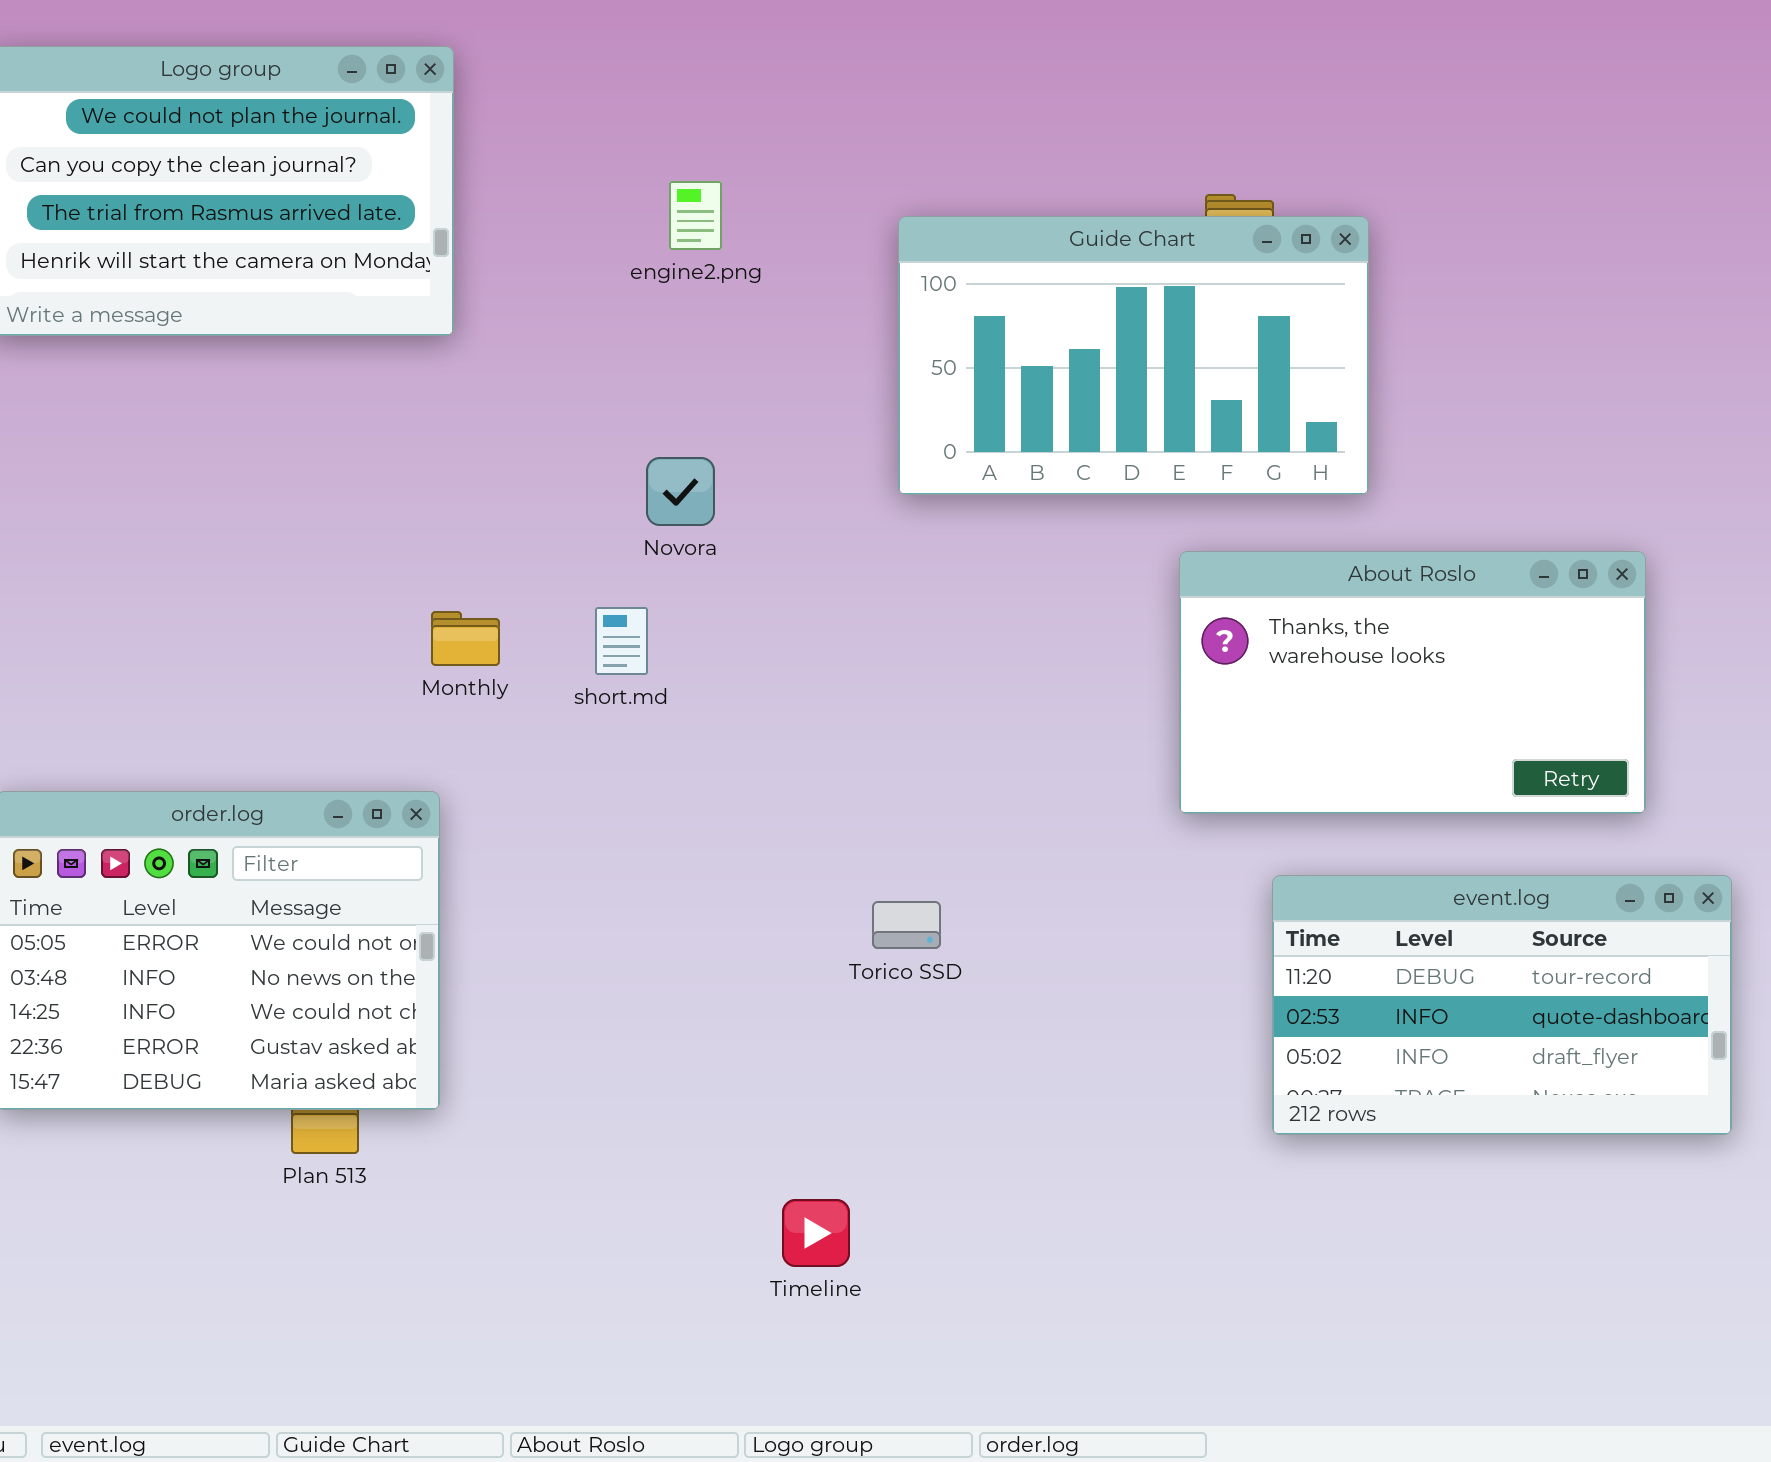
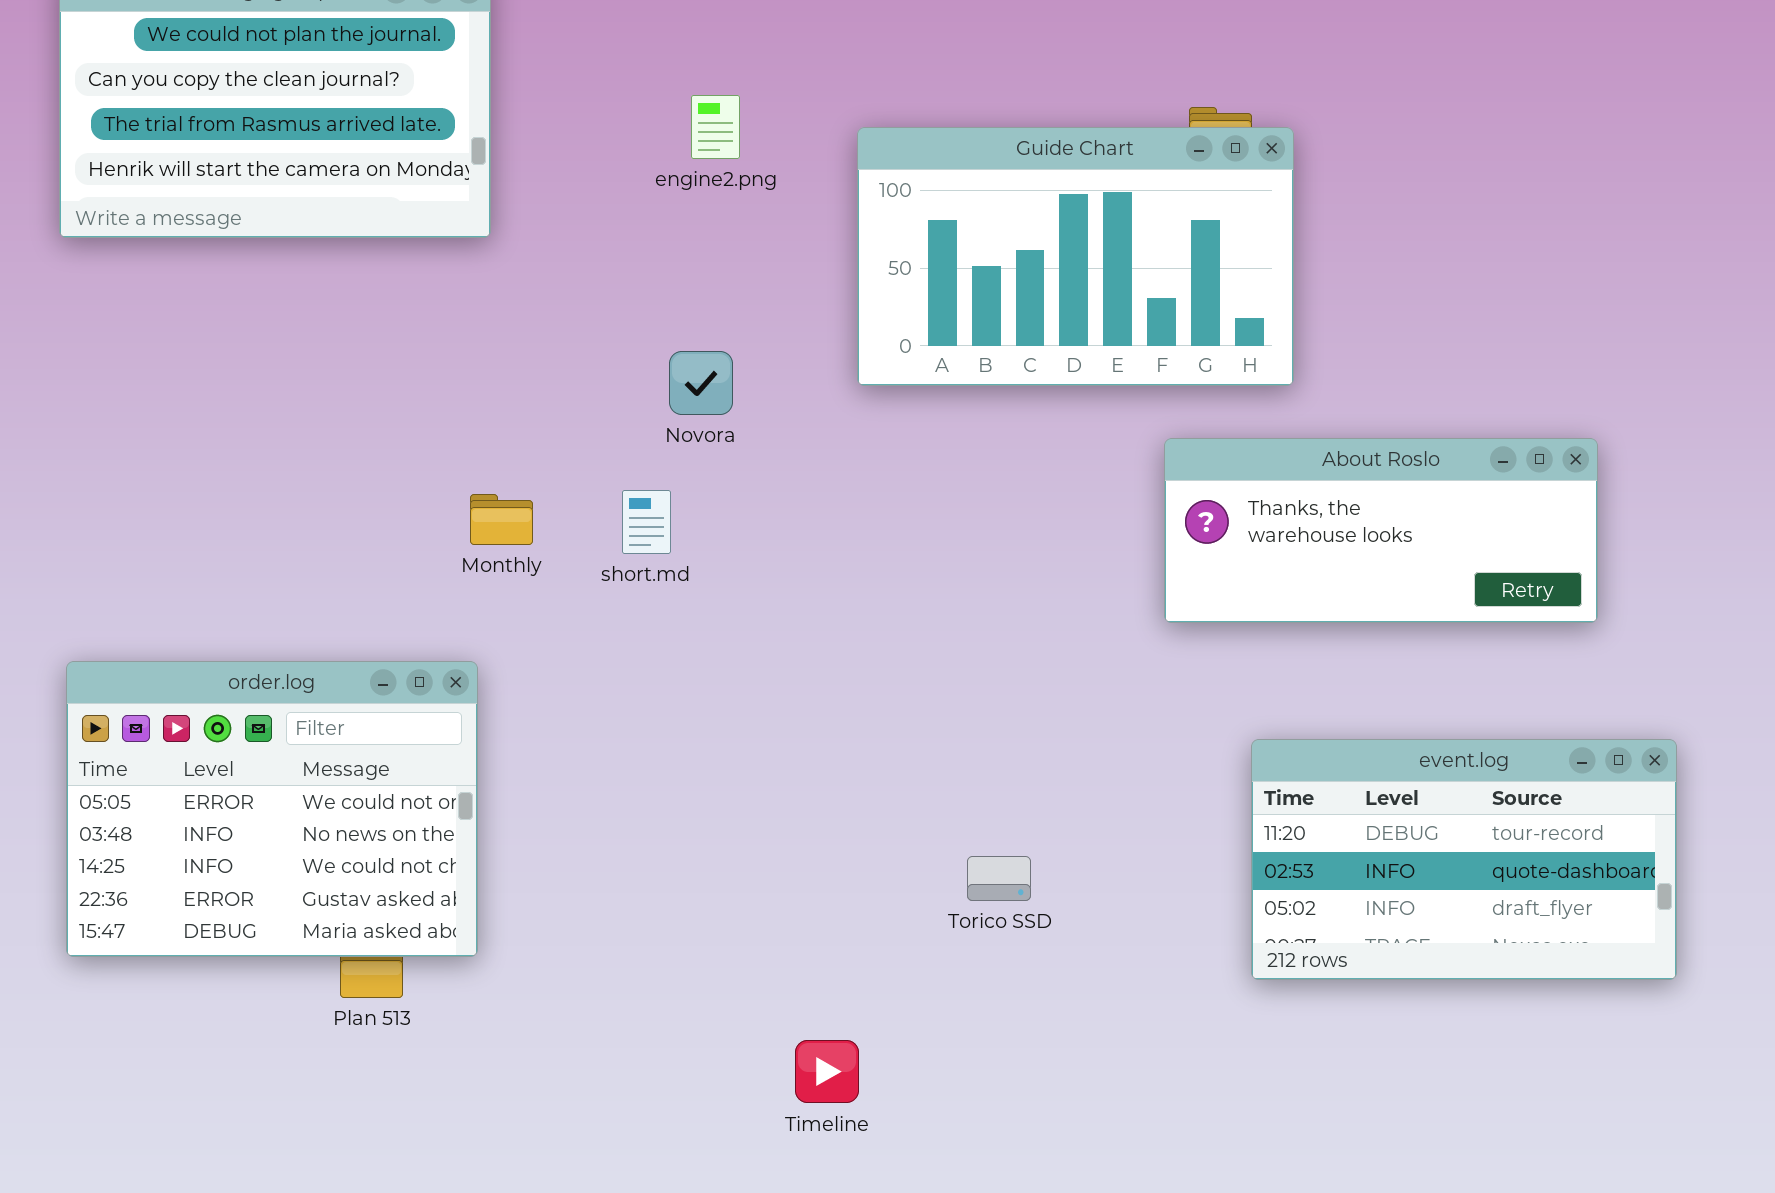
Guide Chart: [898,216,1369,495] -> [857,127,1294,386], moved
About Roslo: [1179,551,1646,814] -> [1164,438,1598,623], resized
Torico SSD: [872,901,941,949] -> [967,856,1031,901], moved

